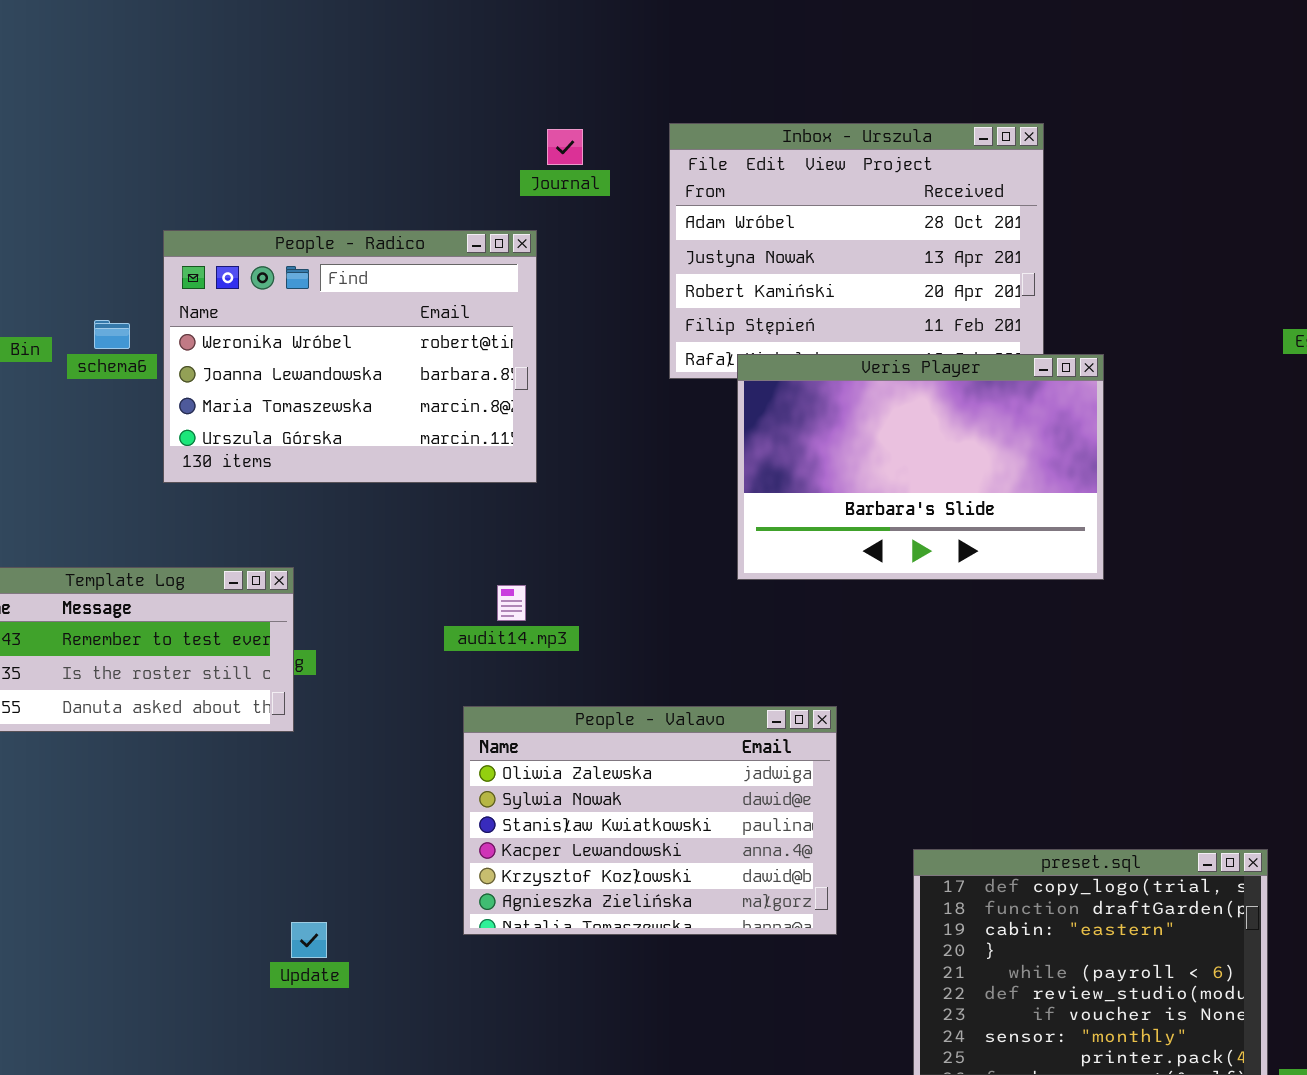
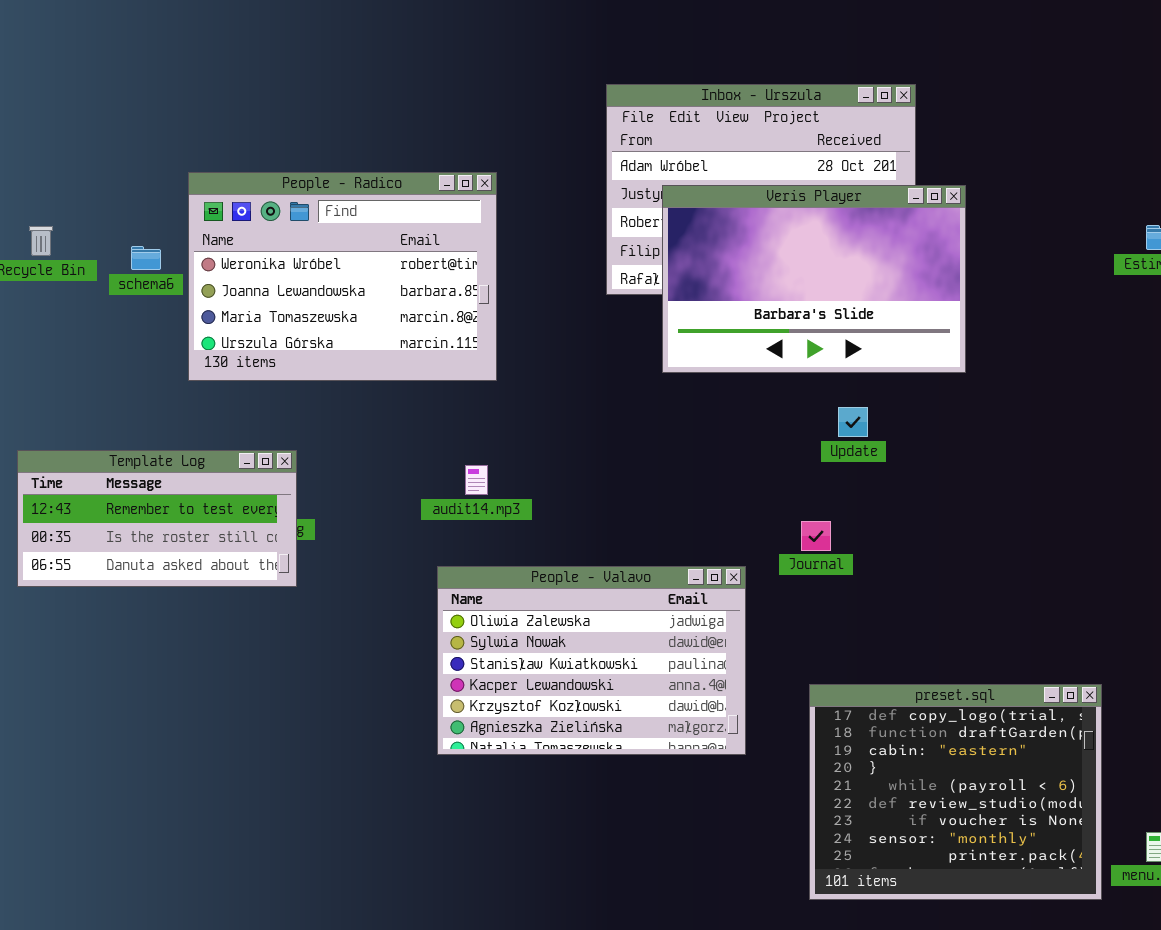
Journal: [547,129,583,165] -> [801,521,831,551], moved
Veris Player: [737,354,1104,580] -> [662,185,966,373], moved
Update: [291,922,327,958] -> [838,407,868,437], moved

